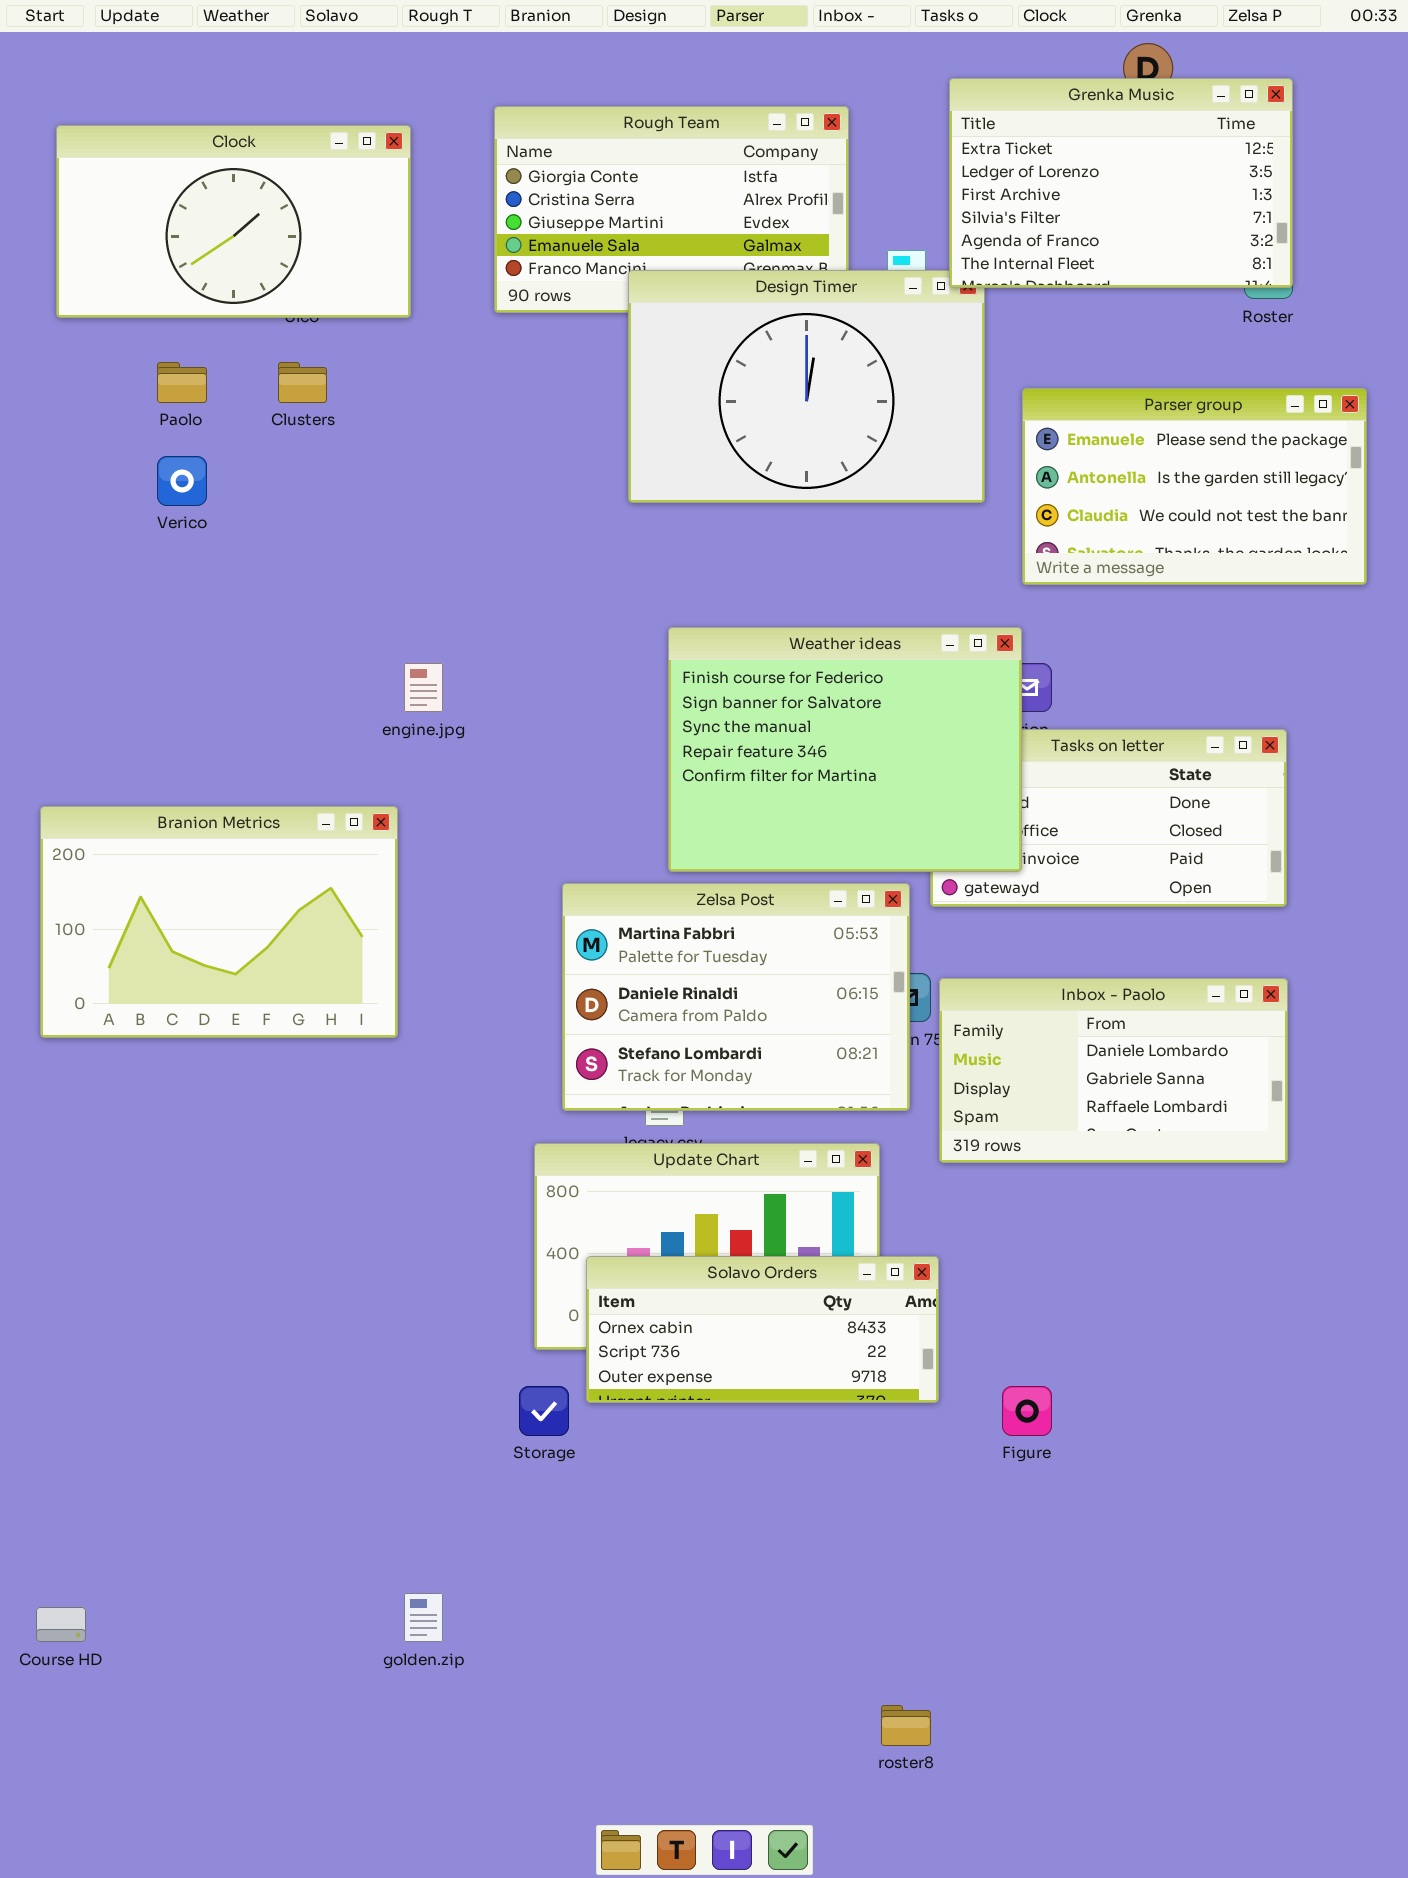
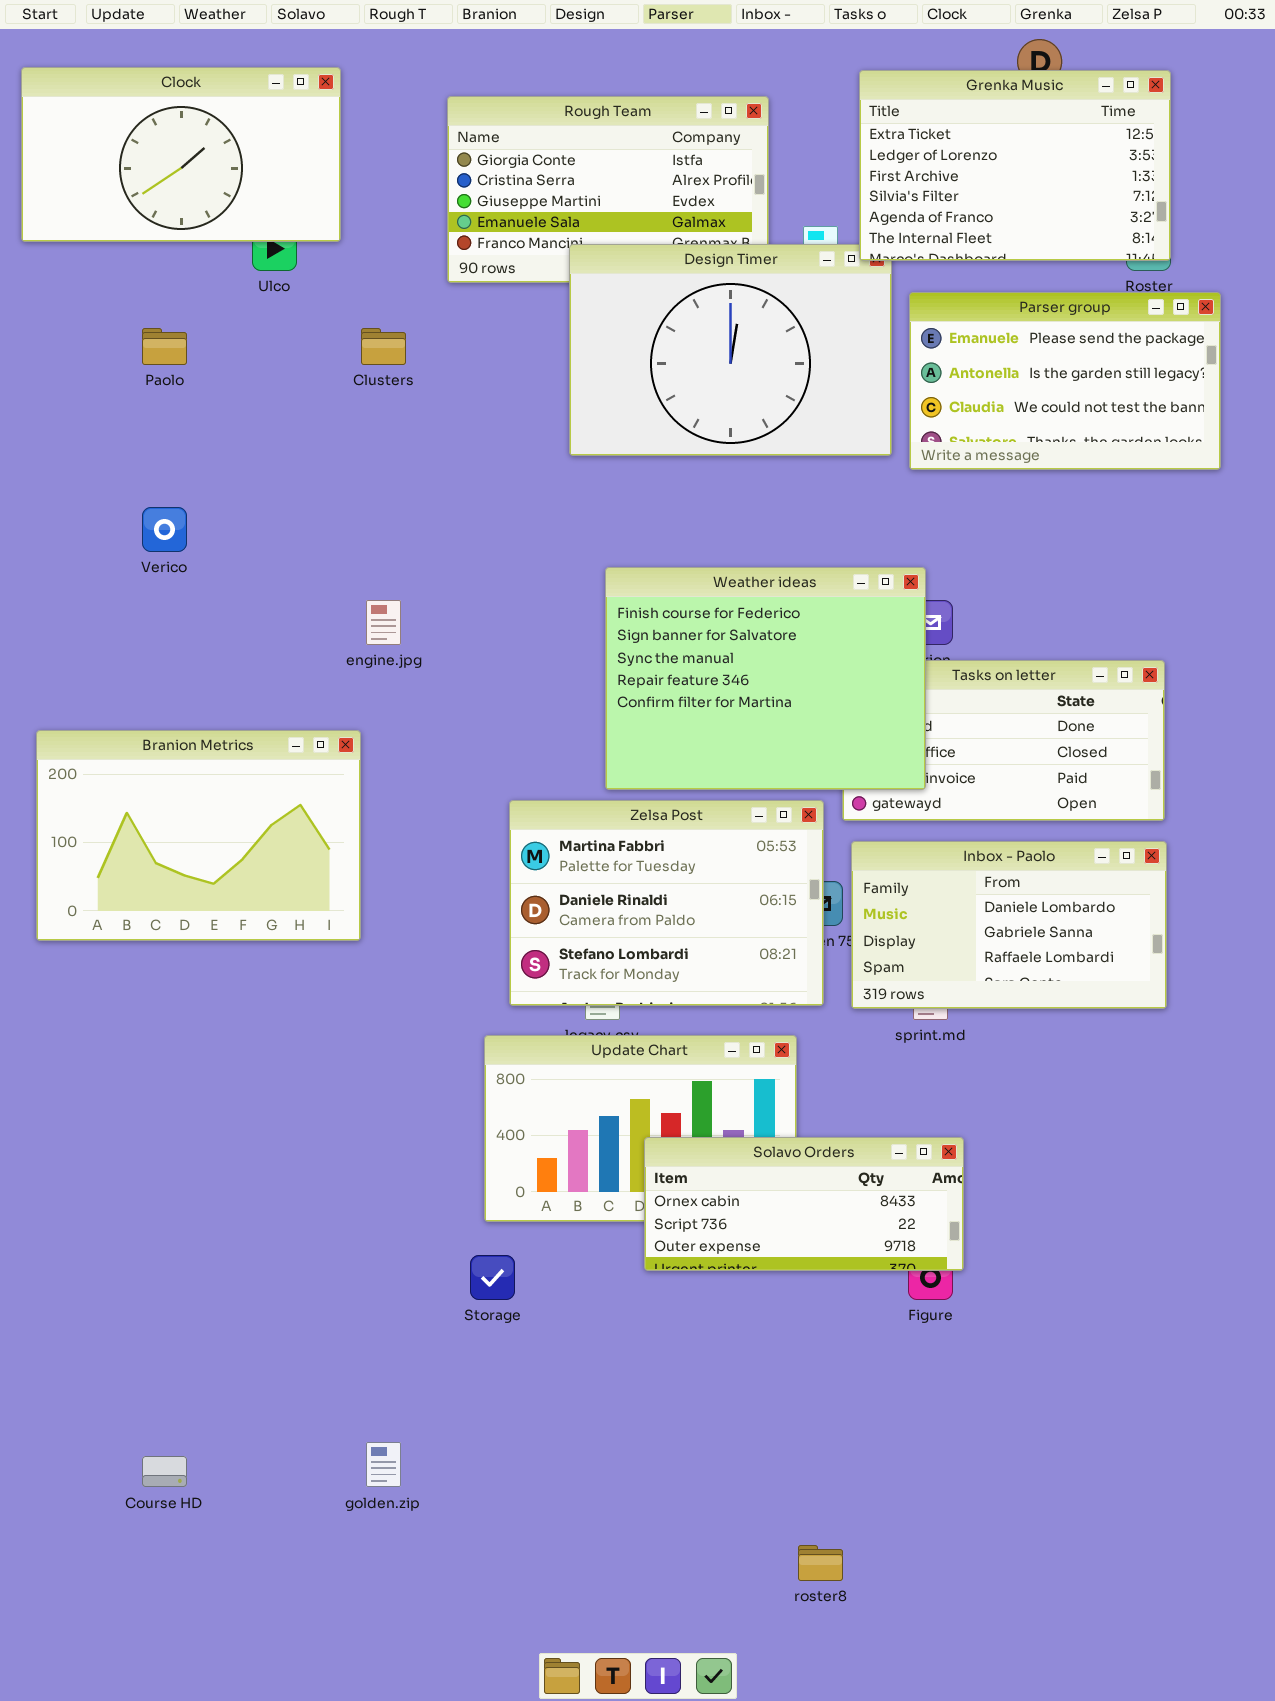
Clock: [56,125,411,318] -> [21,67,341,242], moved
Clusters: [278,362,327,403] -> [361,328,406,365], moved
Parser group: [1022,388,1367,585] -> [909,292,1221,470], moved
Verico: [157,456,207,506] -> [142,507,187,552], moved
Inbox - Paolo: [939,978,1288,1163] -> [851,841,1167,1009], moved
Solavo Orders: [586,1256,939,1403] -> [644,1137,964,1271], moved
Course HD: [36,1607,86,1642] -> [142,1456,187,1487], moved

